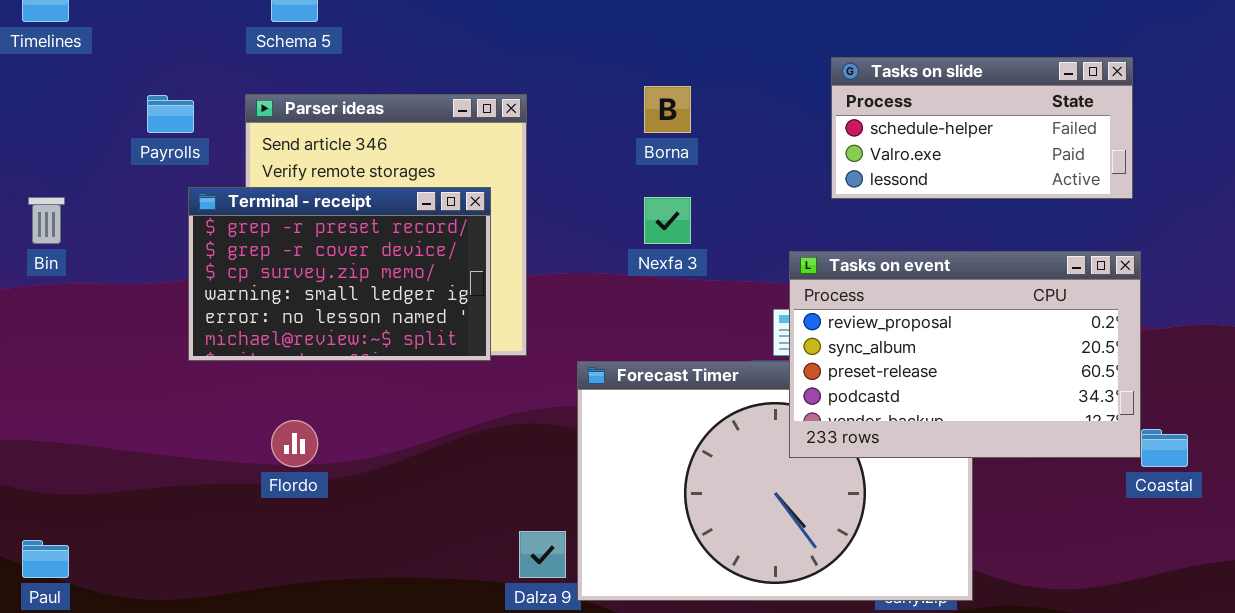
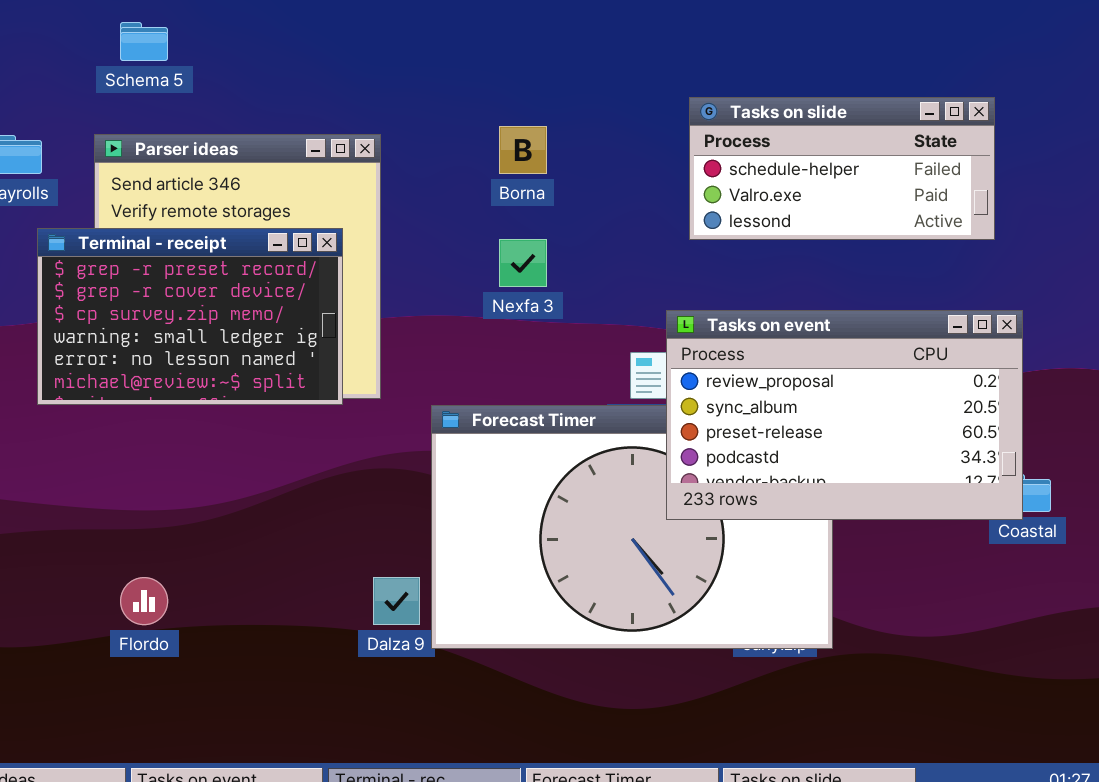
Tasks on event: [789,251,1141,458] -> [666,310,1023,520], moved
Flordo: [271,420,318,467] -> [120,577,168,625], moved

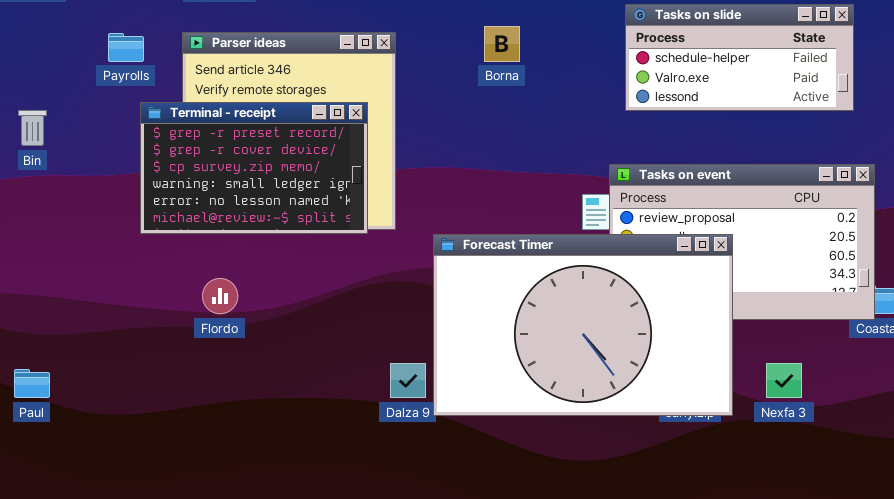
Nexfa 3: [499,239,547,287] -> [766,363,802,398], moved
Forecast Timer: [431,405,833,649] -> [433,234,733,416], raised
Flordo: [120,577,168,625] -> [202,278,238,314], moved

